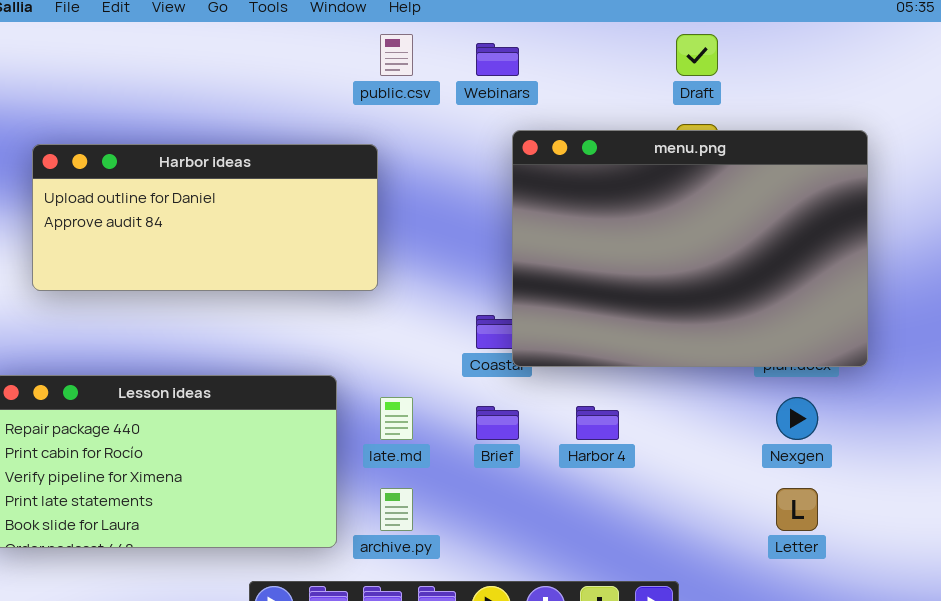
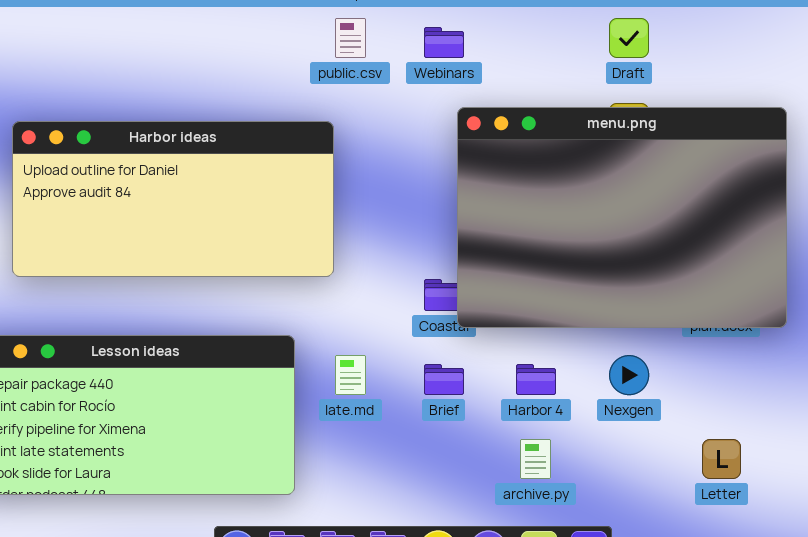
Harbor ideas: [32,144,378,291] -> [12,121,334,277], resized
Nexgen: [776,397,818,440] -> [609,355,649,395], moved
archive.py: [380,488,413,531] -> [520,439,551,479], moved

